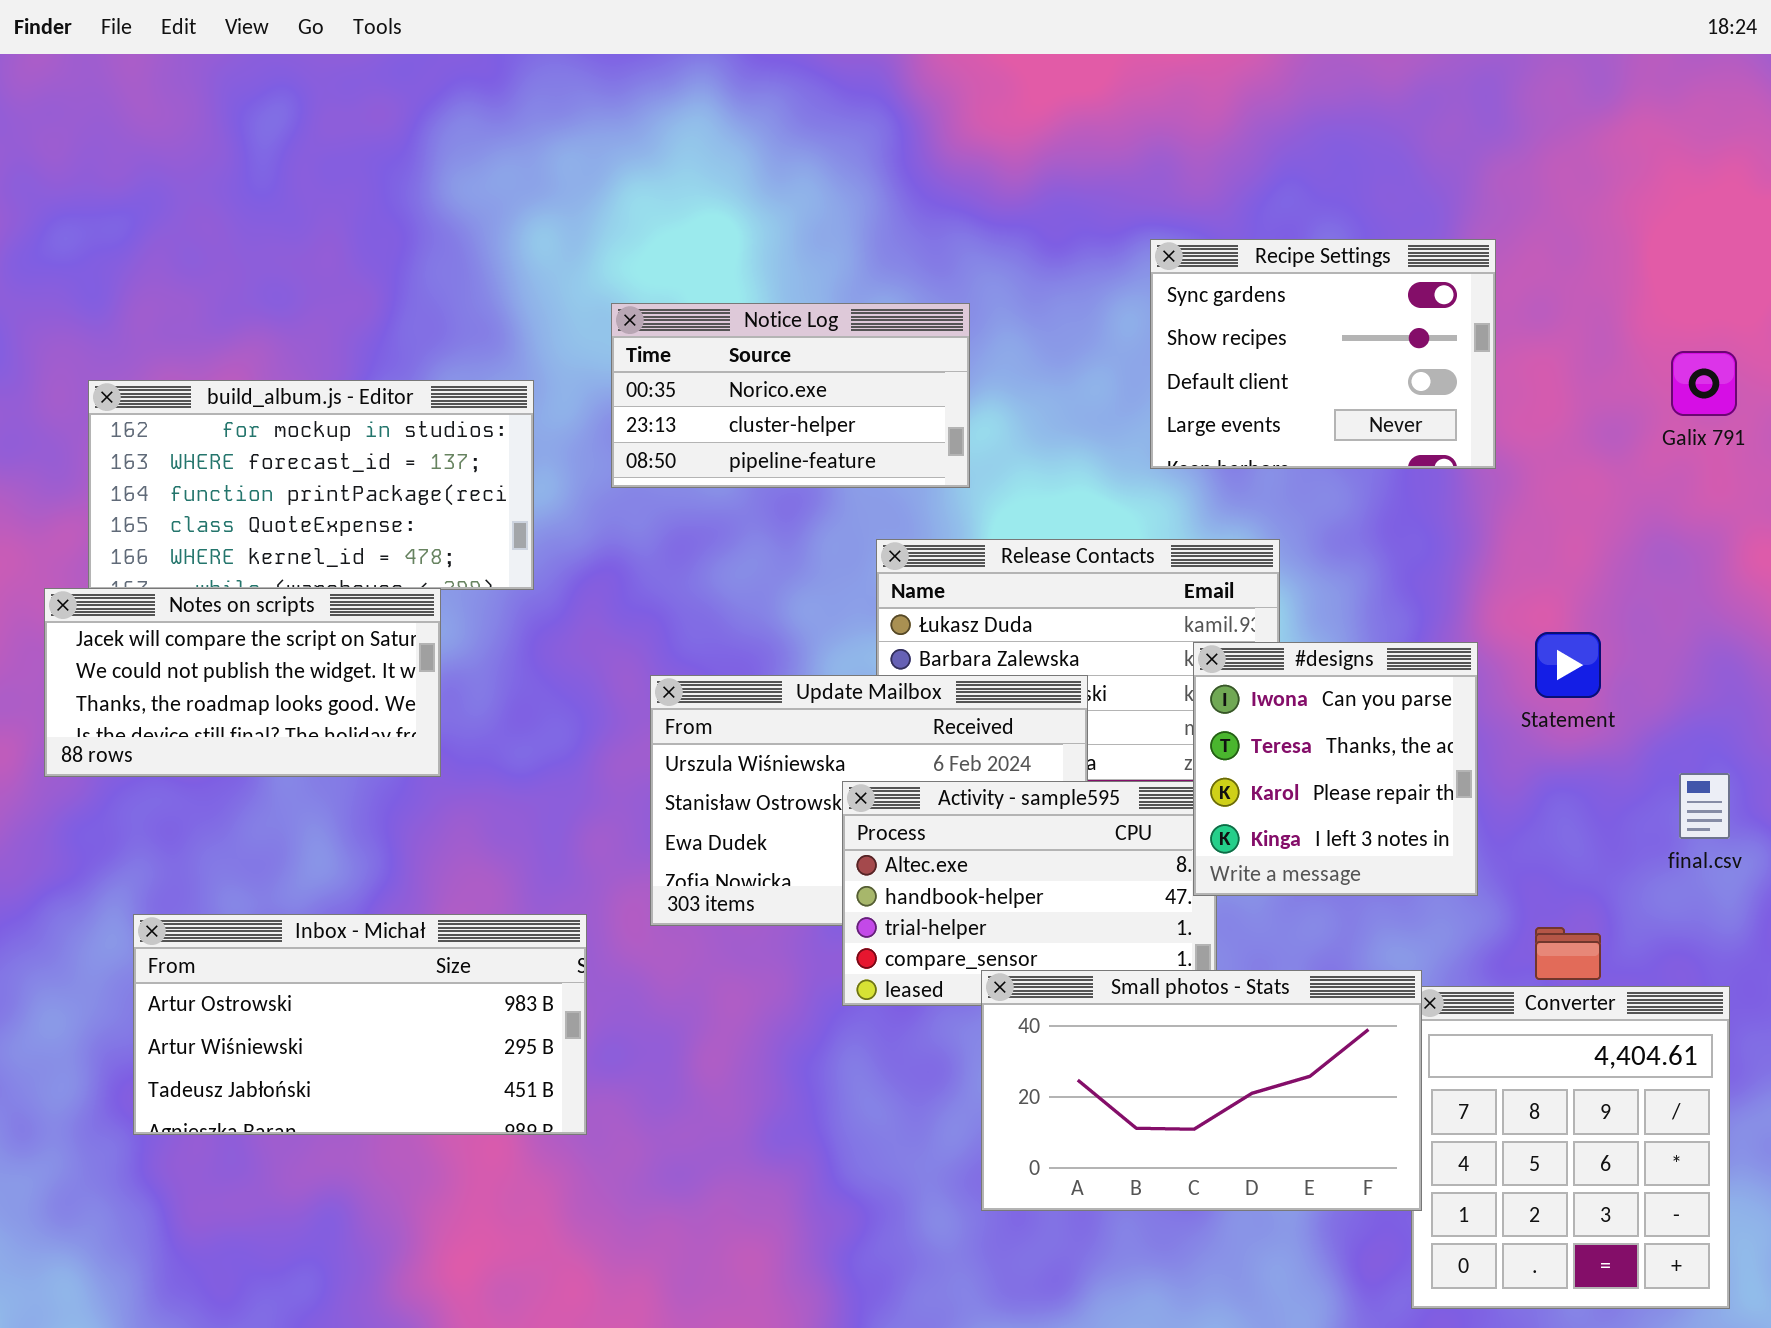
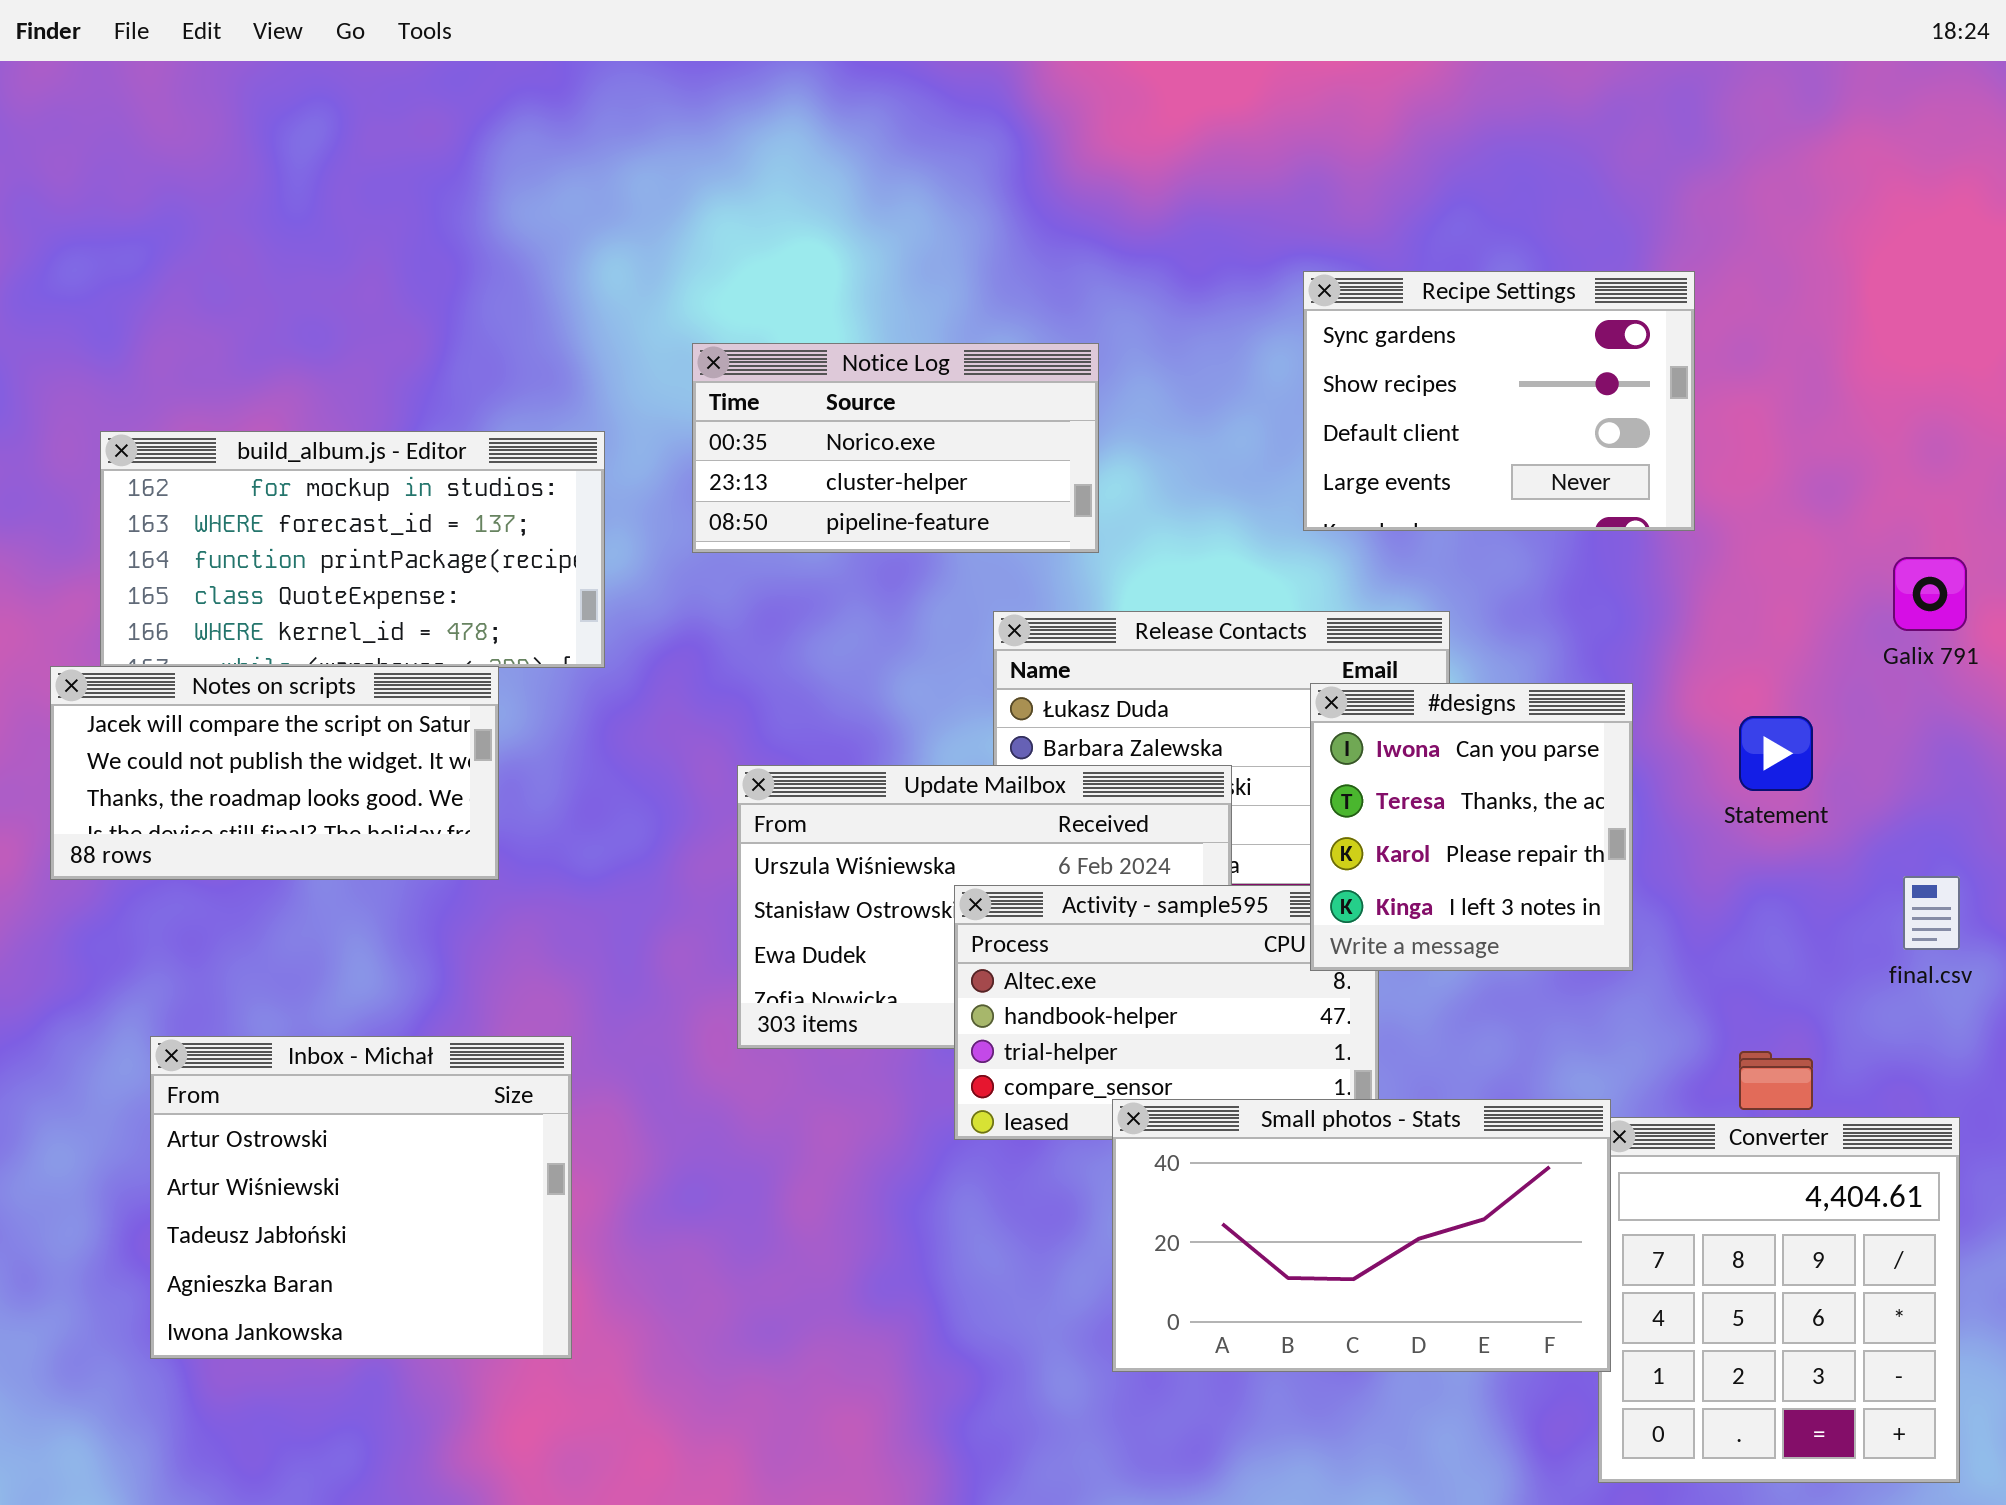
Galix 791: [1671,351,1737,416] -> [1893,557,1967,631], moved
#designs: [1193,642,1478,896] -> [1310,683,1633,971], moved
Inbox - Michał: [133,914,587,1135] -> [150,1036,572,1359], resized

